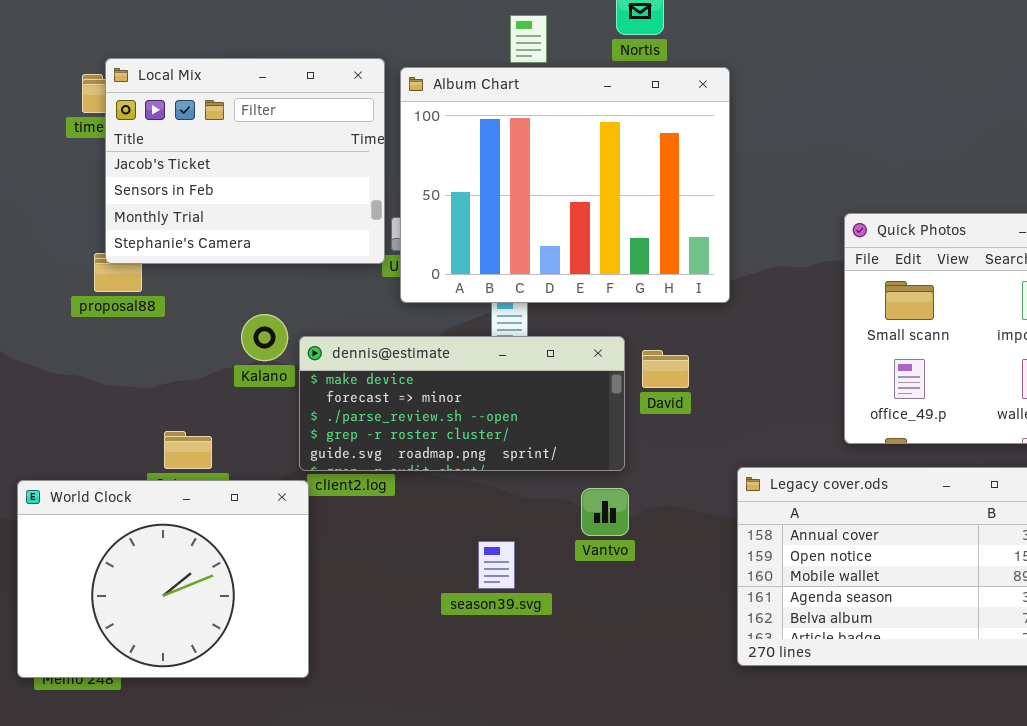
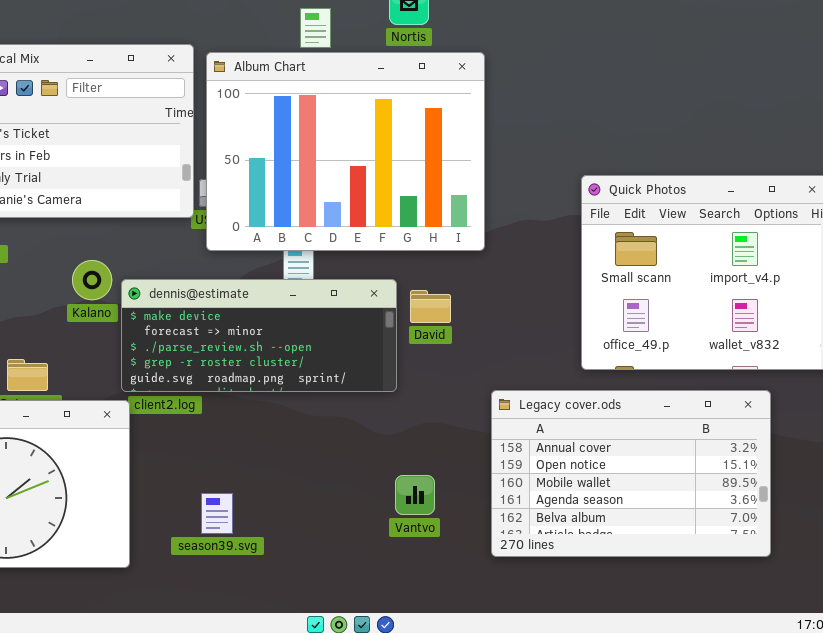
Vantvo: [581,488,629,536] -> [395,475,435,515], moved
season39.svg: [478,541,515,589] -> [201,493,233,534], moved

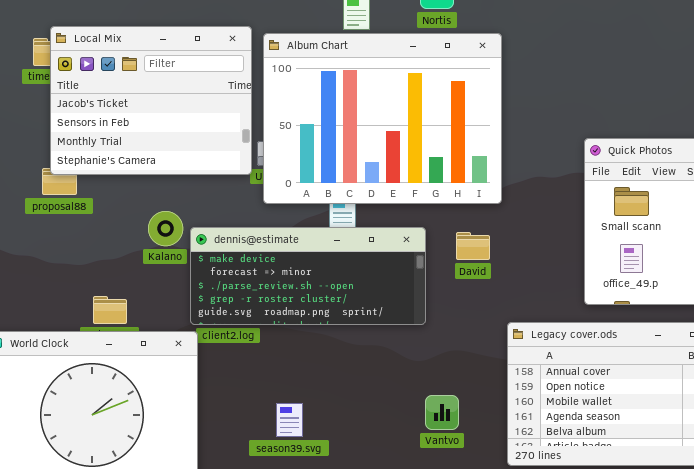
David: [410,290,451,323] -> [456,232,490,260], moved
season39.svg: [201,493,233,534] -> [276,403,303,437], moved

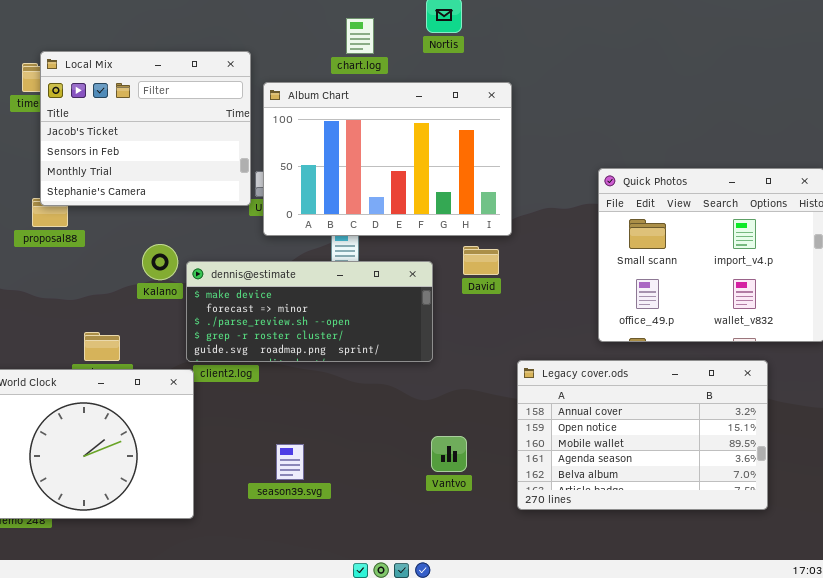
Album Chart: [263,33,502,204] -> [263,82,512,236], resized
David: [456,232,490,260] -> [463,246,499,275], moved

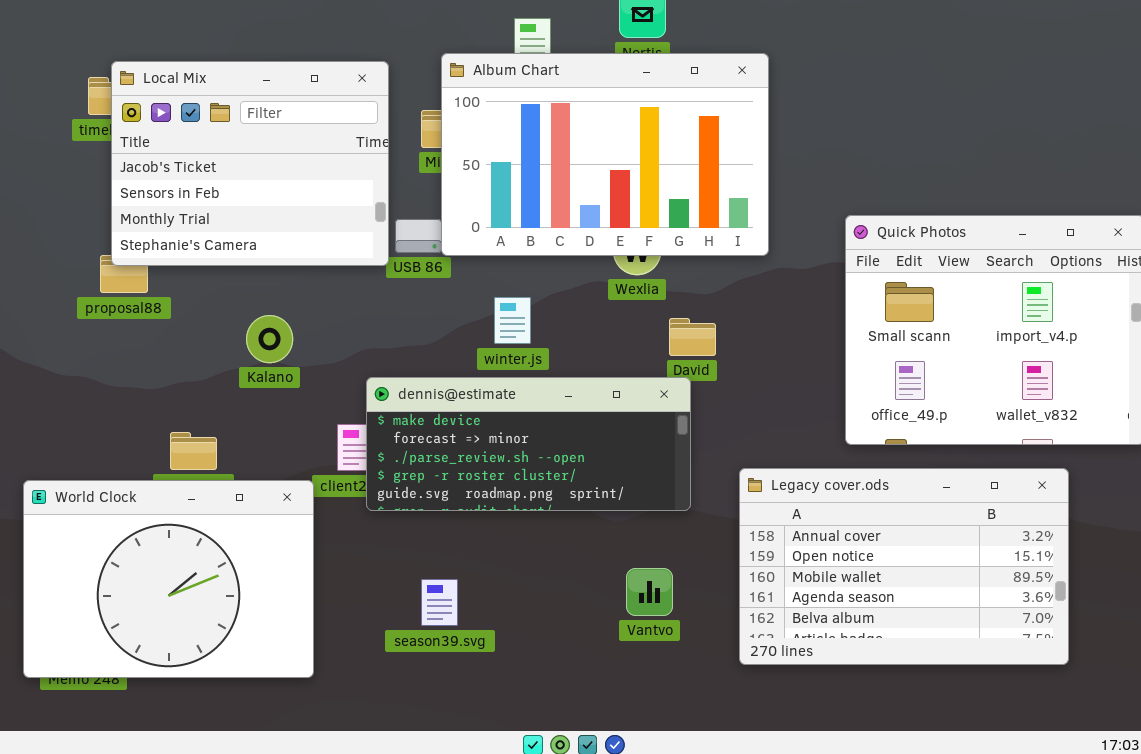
Album Chart: [263,82,512,236] -> [441,53,769,256], moved
dennis@estimate: [186,261,433,362] -> [366,377,691,511], moved

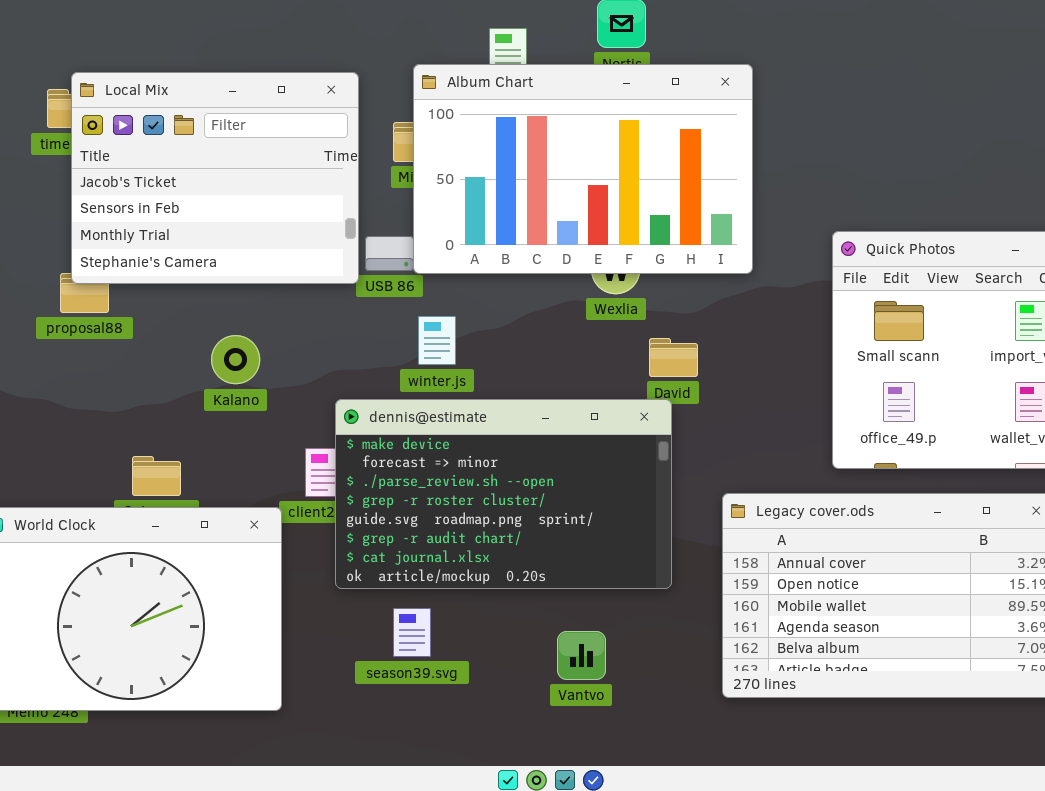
winter.js: [494,297,531,344] -> [418,316,456,365], moved
dennis@estimate: [366,377,691,511] -> [335,399,672,589], resized
Vantvo: [626,568,673,616] -> [557,631,606,680], moved

